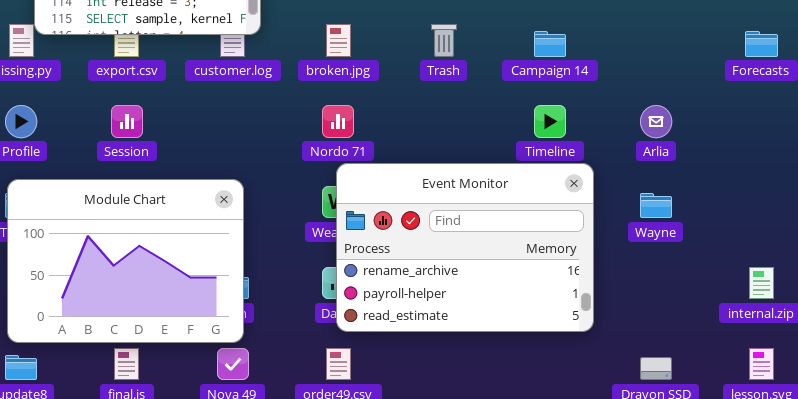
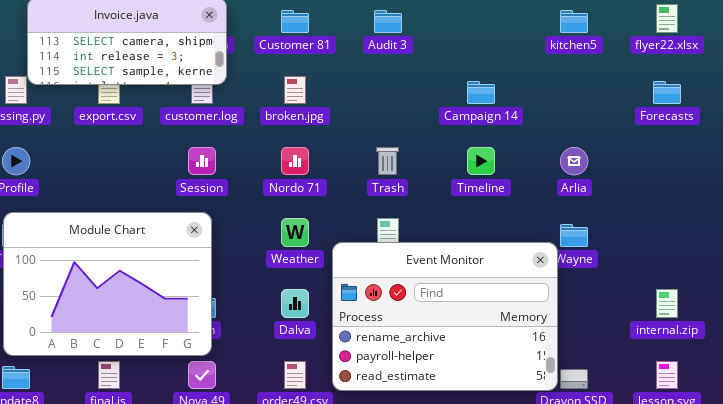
Trash: [431,24,457,57] -> [376,147,399,175], moved
Session: [111,105,143,138] -> [188,147,216,175], moved
Event Monitor: [336,163,594,332] -> [332,242,558,391], moved

